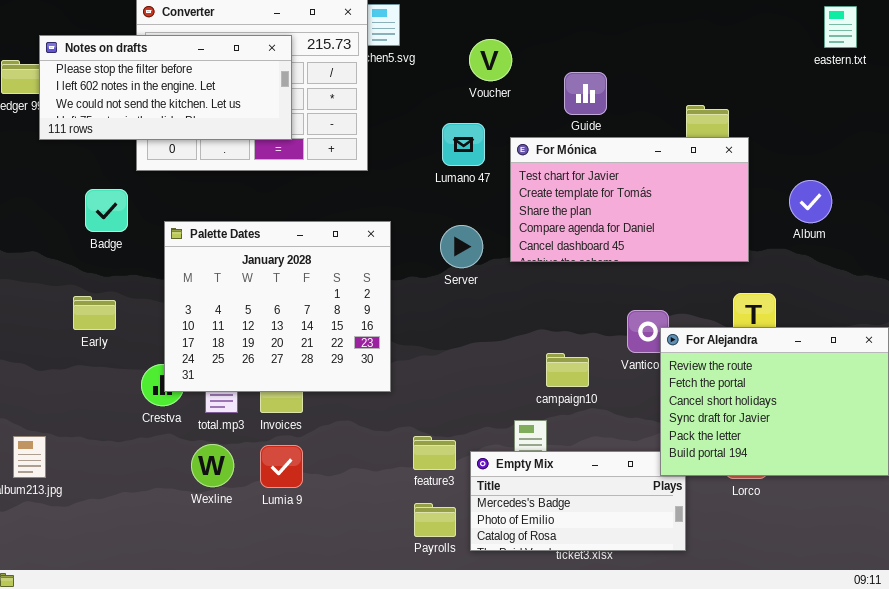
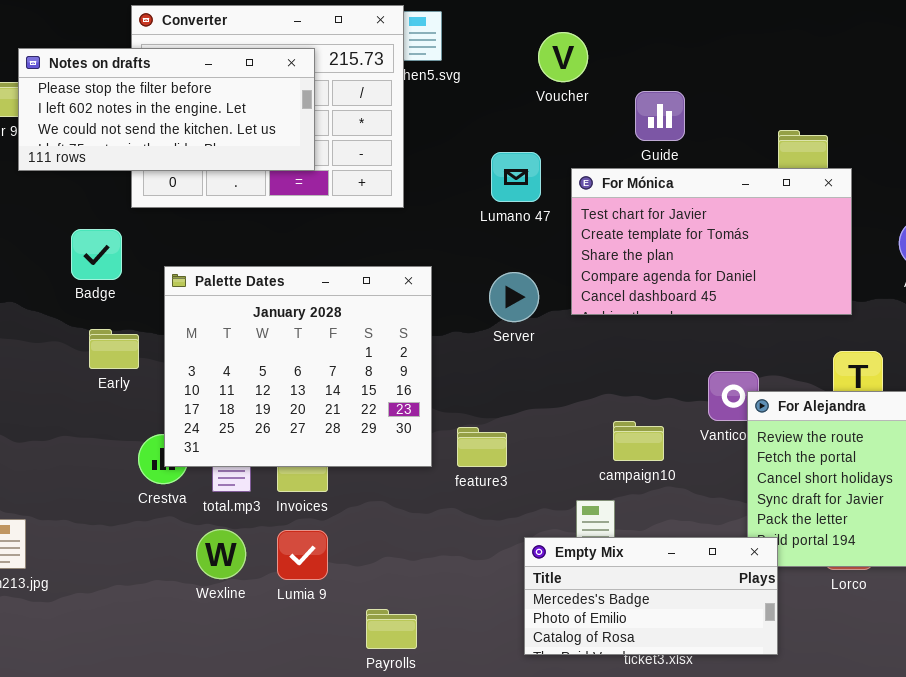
Voucher: [469,39,512,81] -> [538,32,588,82], moved
Early: [73,296,116,330] -> [89,329,139,369], moved
feature3: [413,436,456,470] -> [457,427,507,467], moved
Empty Mix: [470,451,686,551] -> [524,537,778,655], raised
Payrolls: [414,503,456,537] -> [366,609,417,649], moved

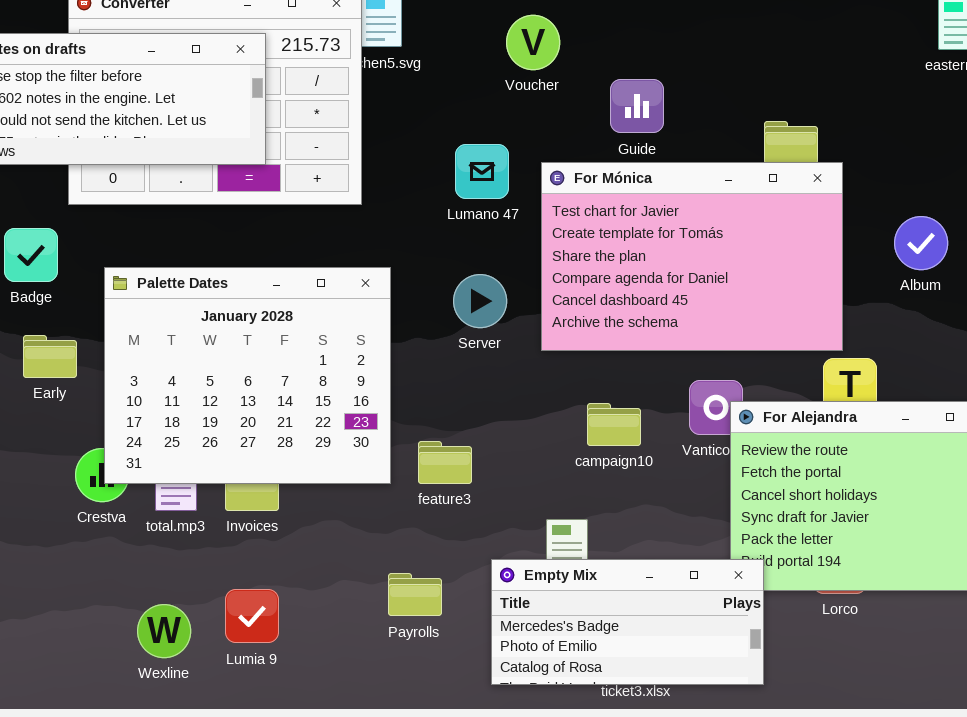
For Mónica: [571,168,852,315] -> [541,162,843,351], resized
campaign10: [613,421,664,461] -> [587,403,641,446], moved
Wexline: [196,529,246,579] -> [137,604,191,658], moved
Lumia 9: [277,530,328,580] -> [225,589,279,643], moved
Payrolls: [366,609,417,649] -> [388,573,442,616], moved

